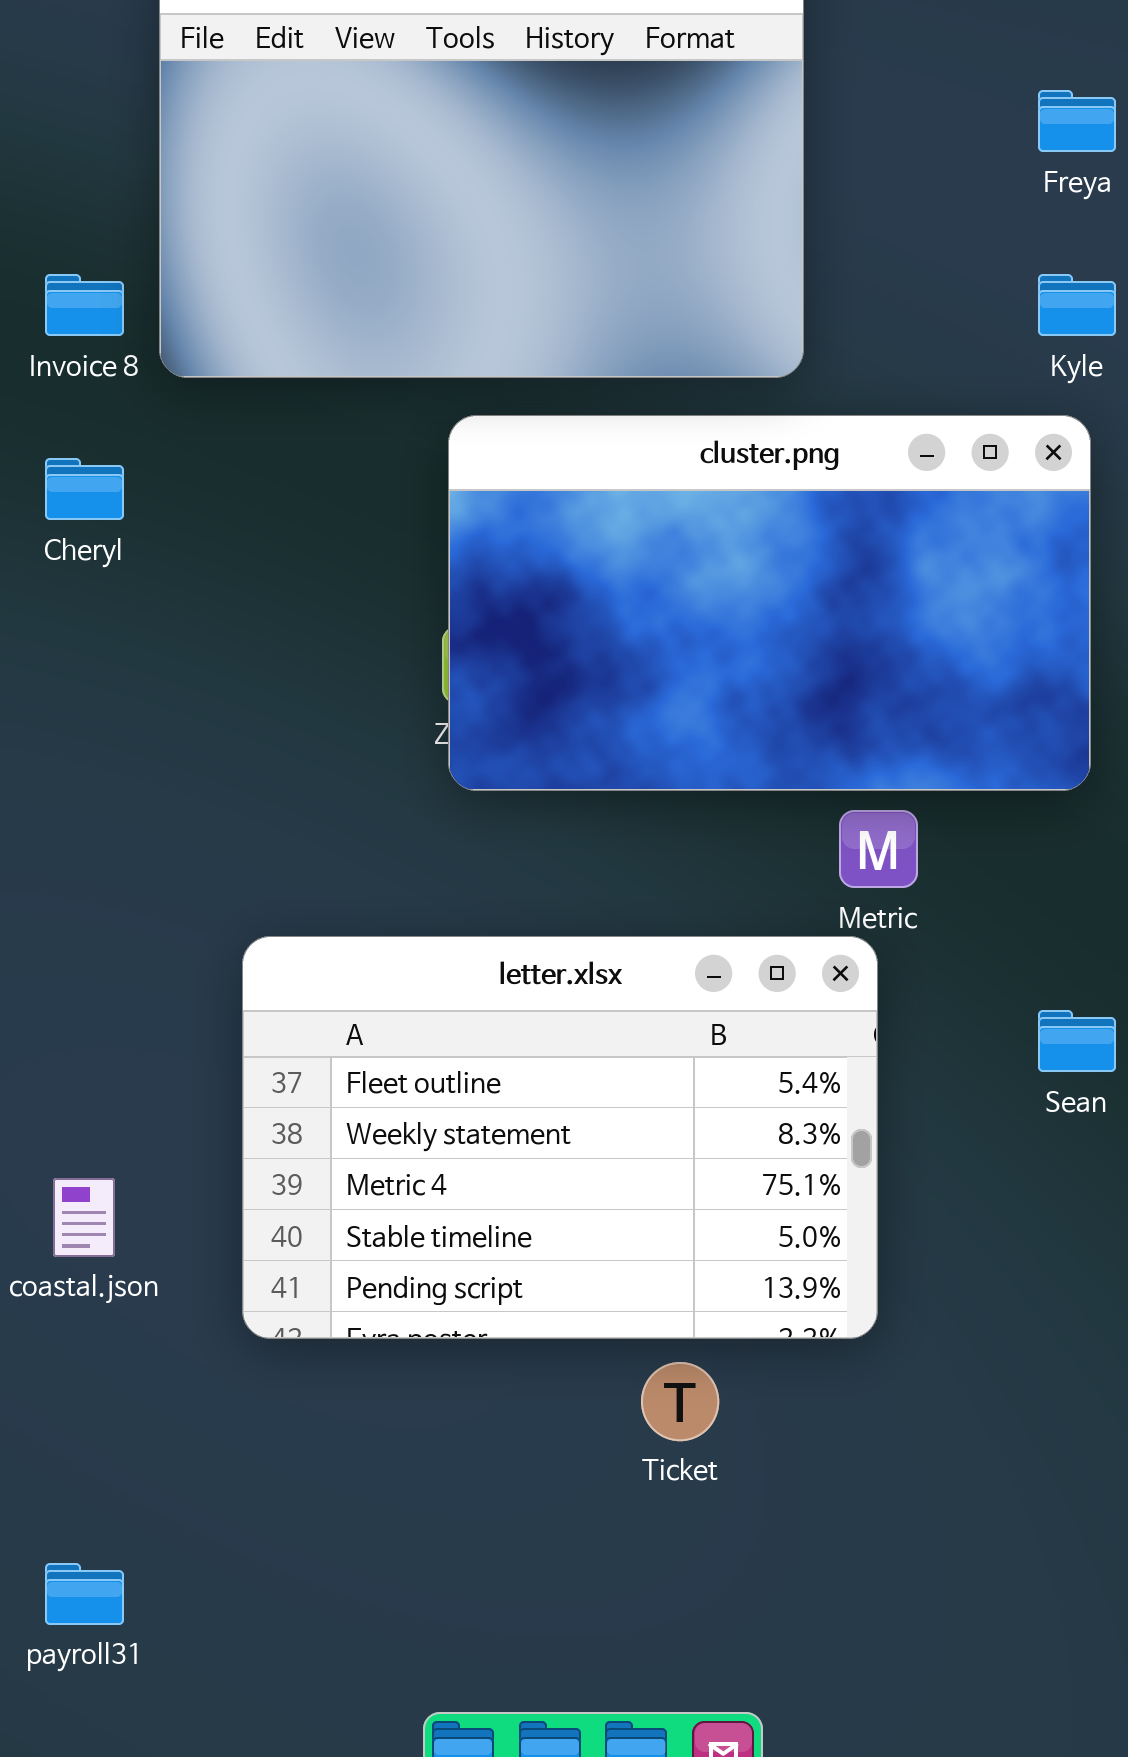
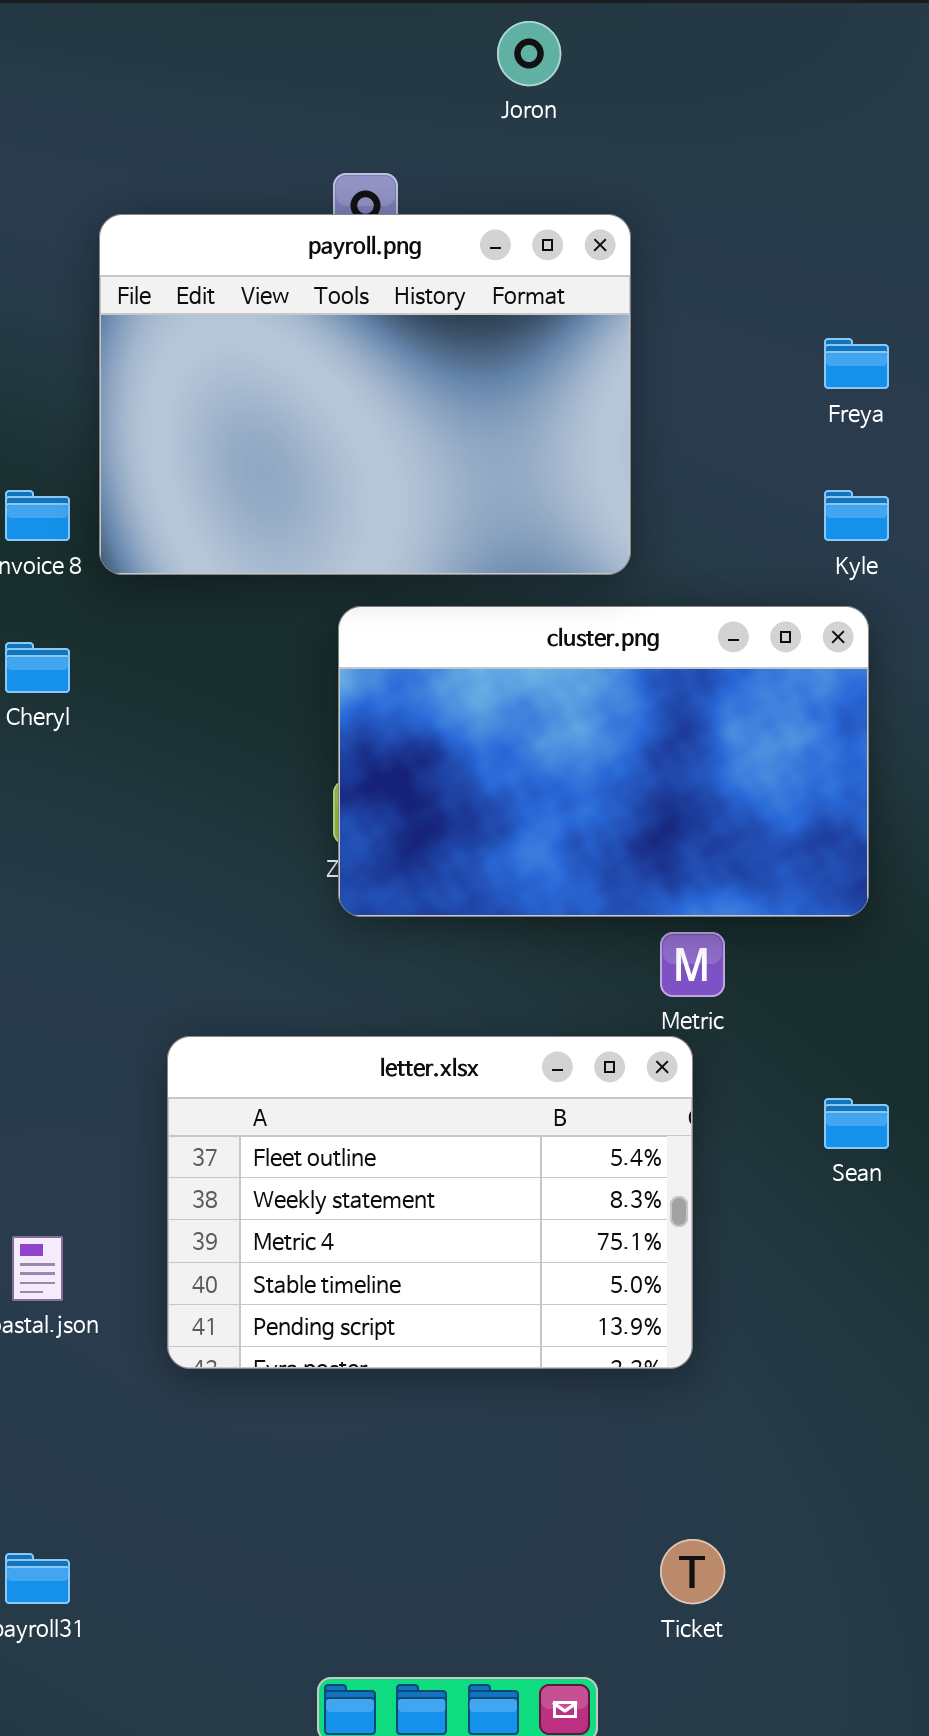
Ticket: [641,1362,719,1441] -> [660,1539,725,1604], moved

